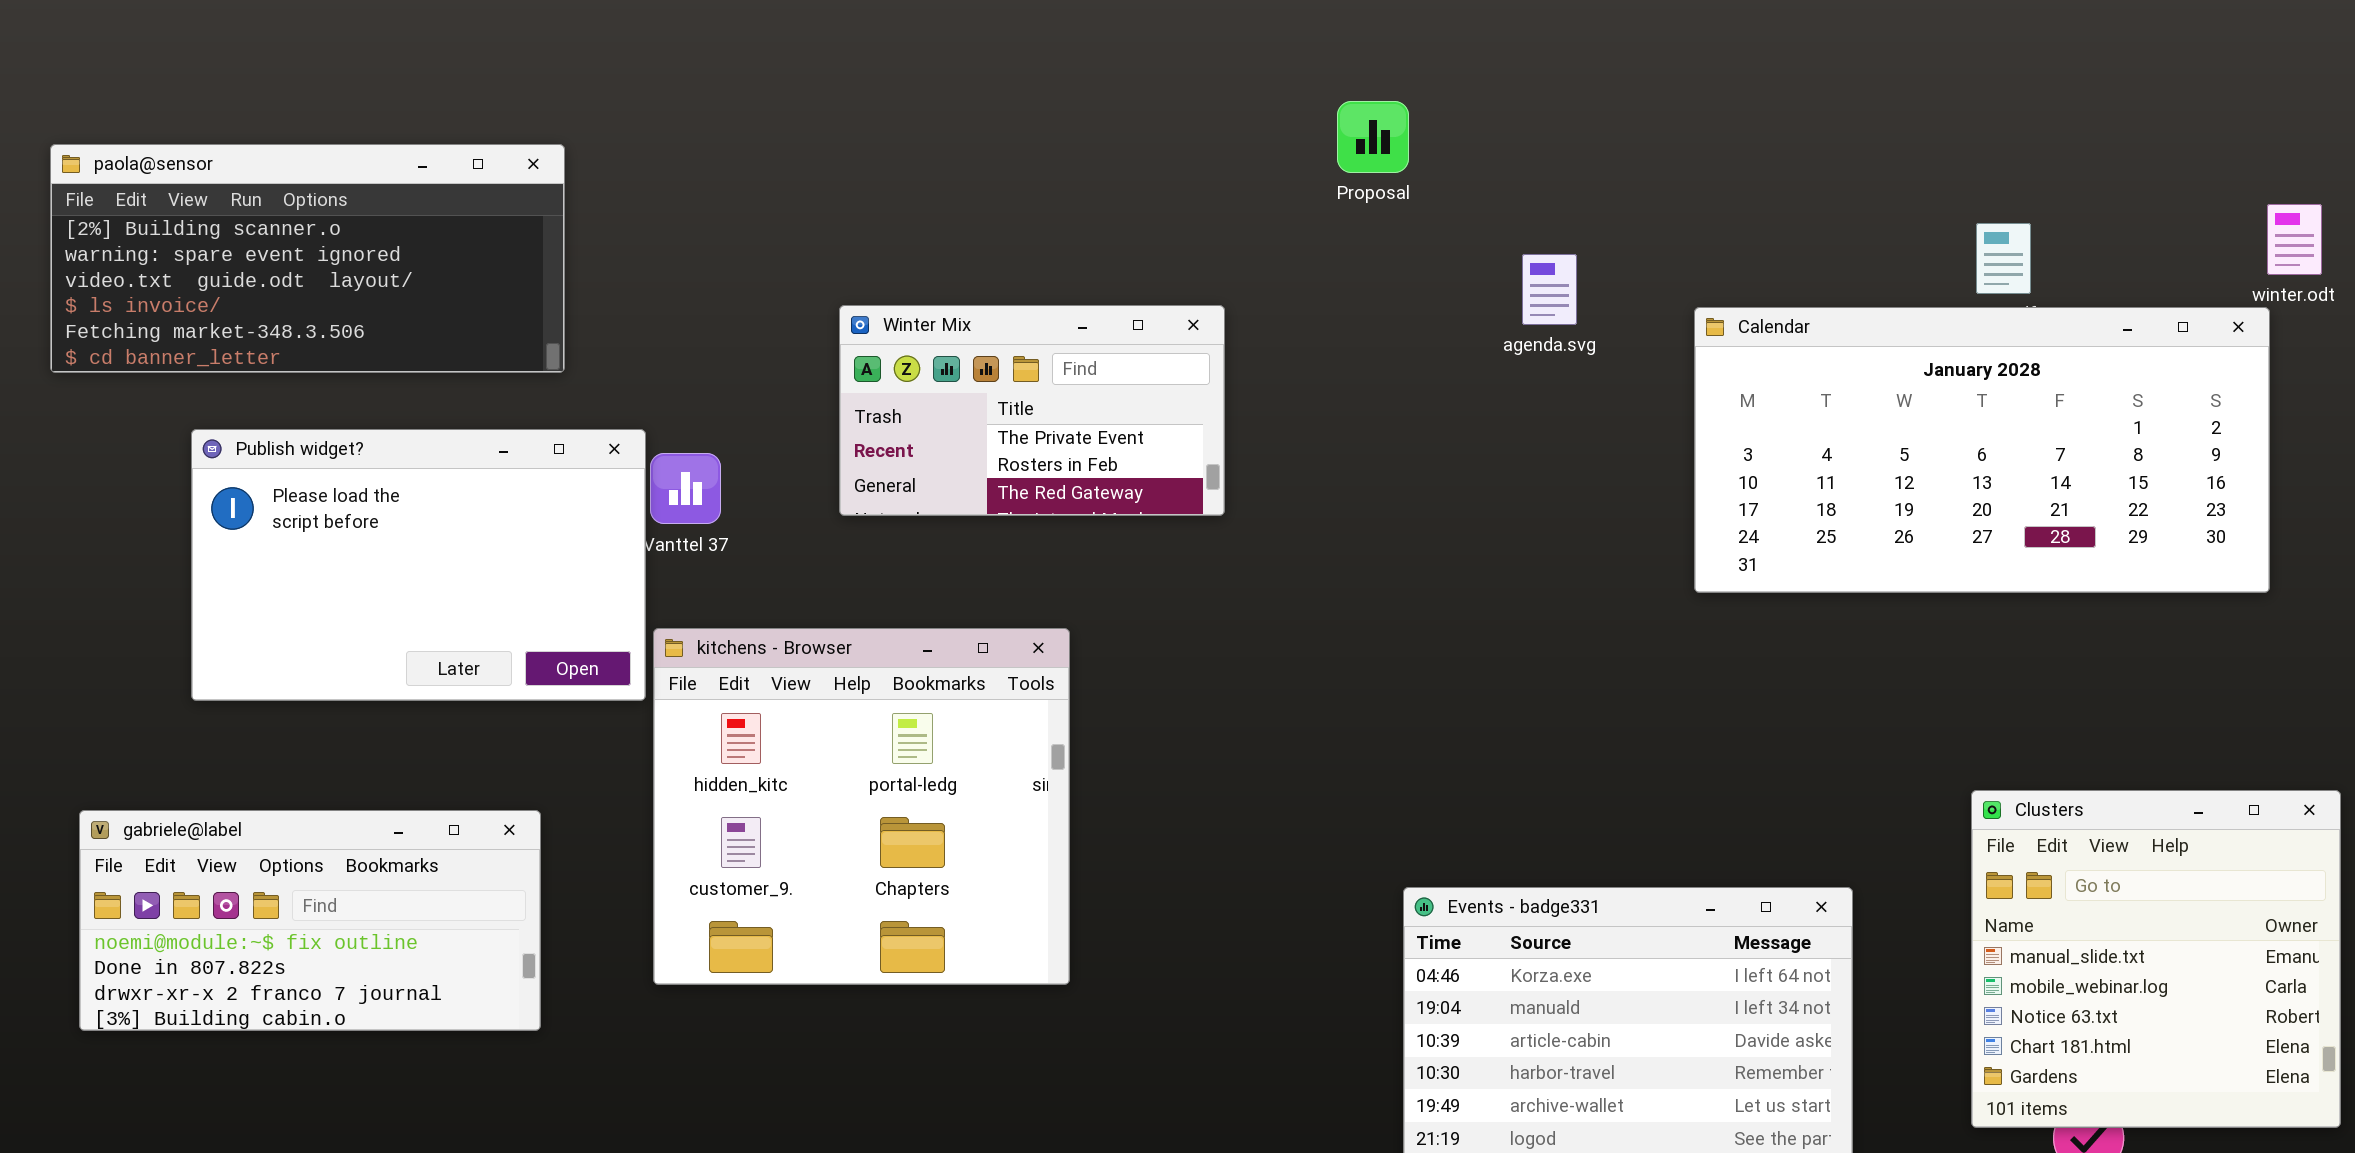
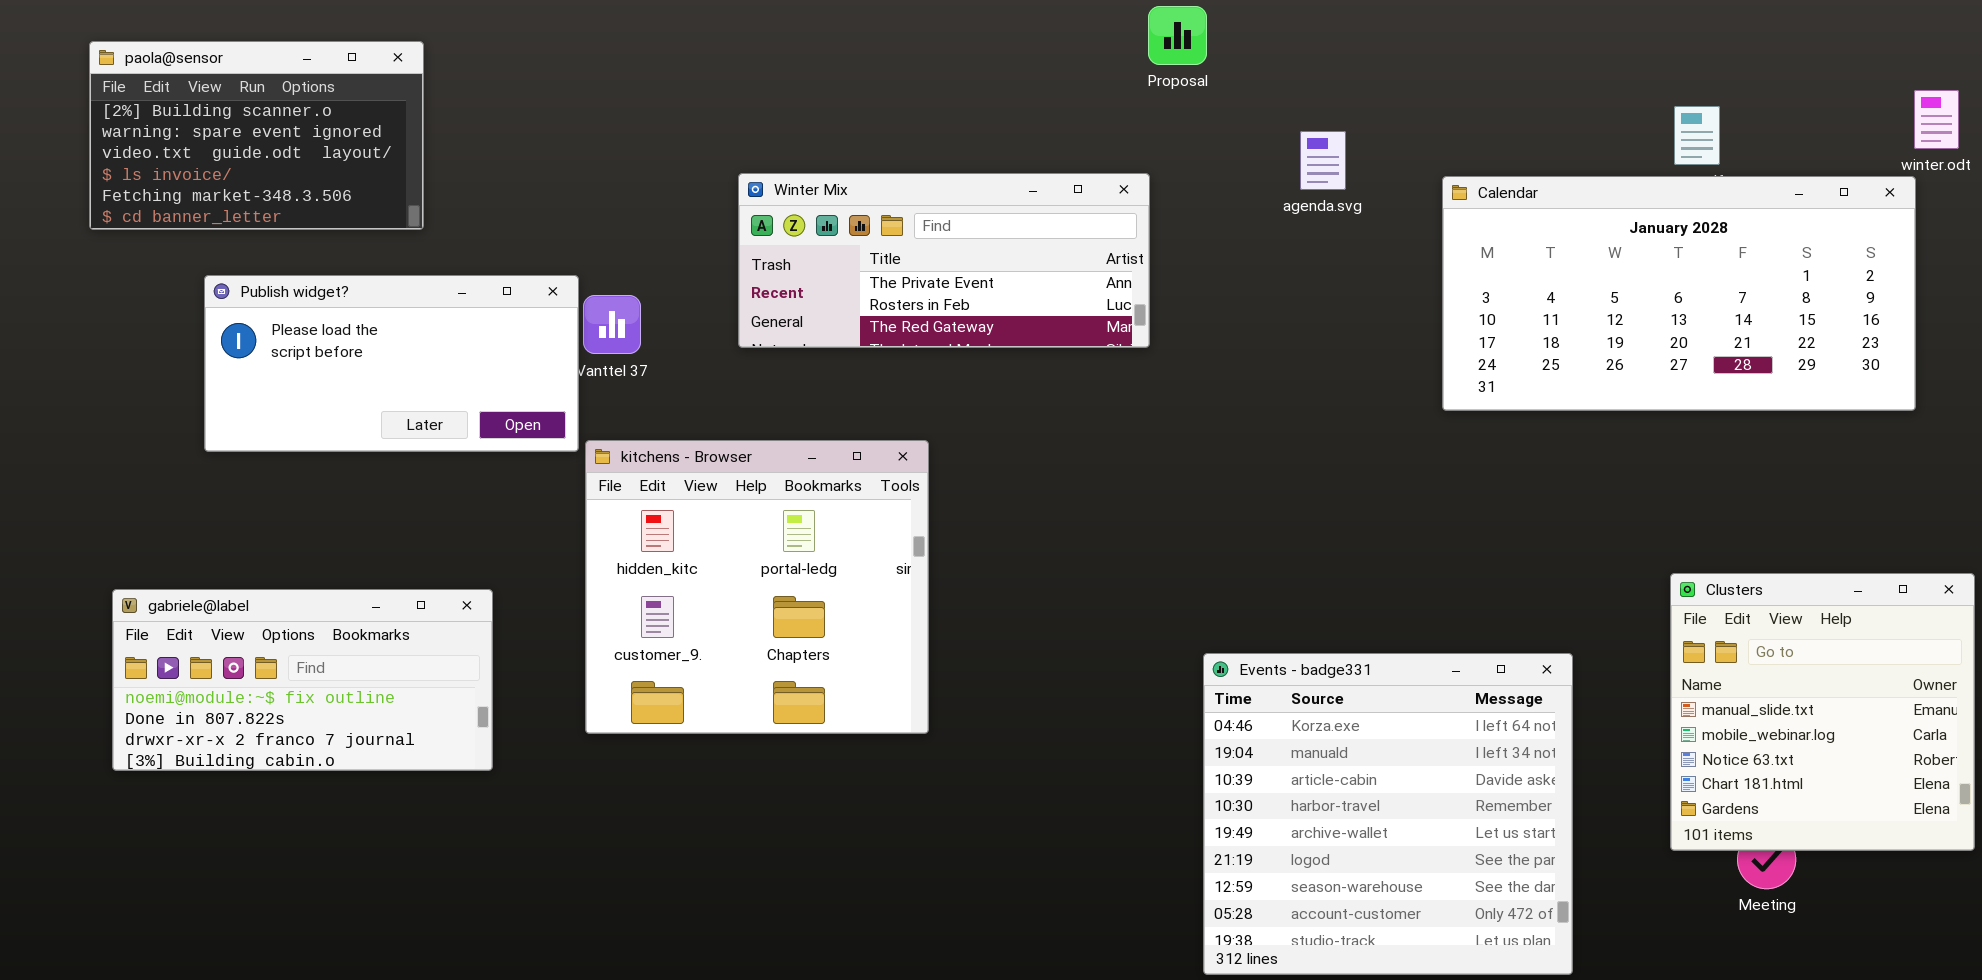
paola@sensor: [50,144,565,373] -> [89,41,424,230], resized
Winter Mix: [839,305,1225,516] -> [738,173,1150,348], resized
Publish widget?: [191,429,646,701] -> [204,275,579,452], resized

